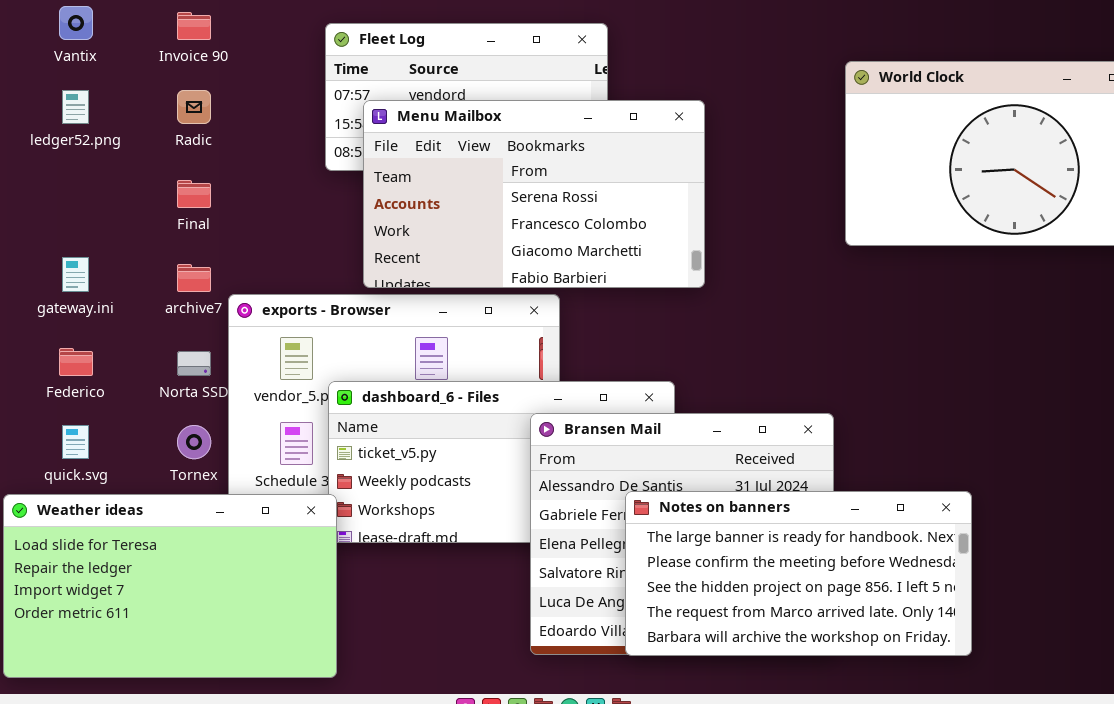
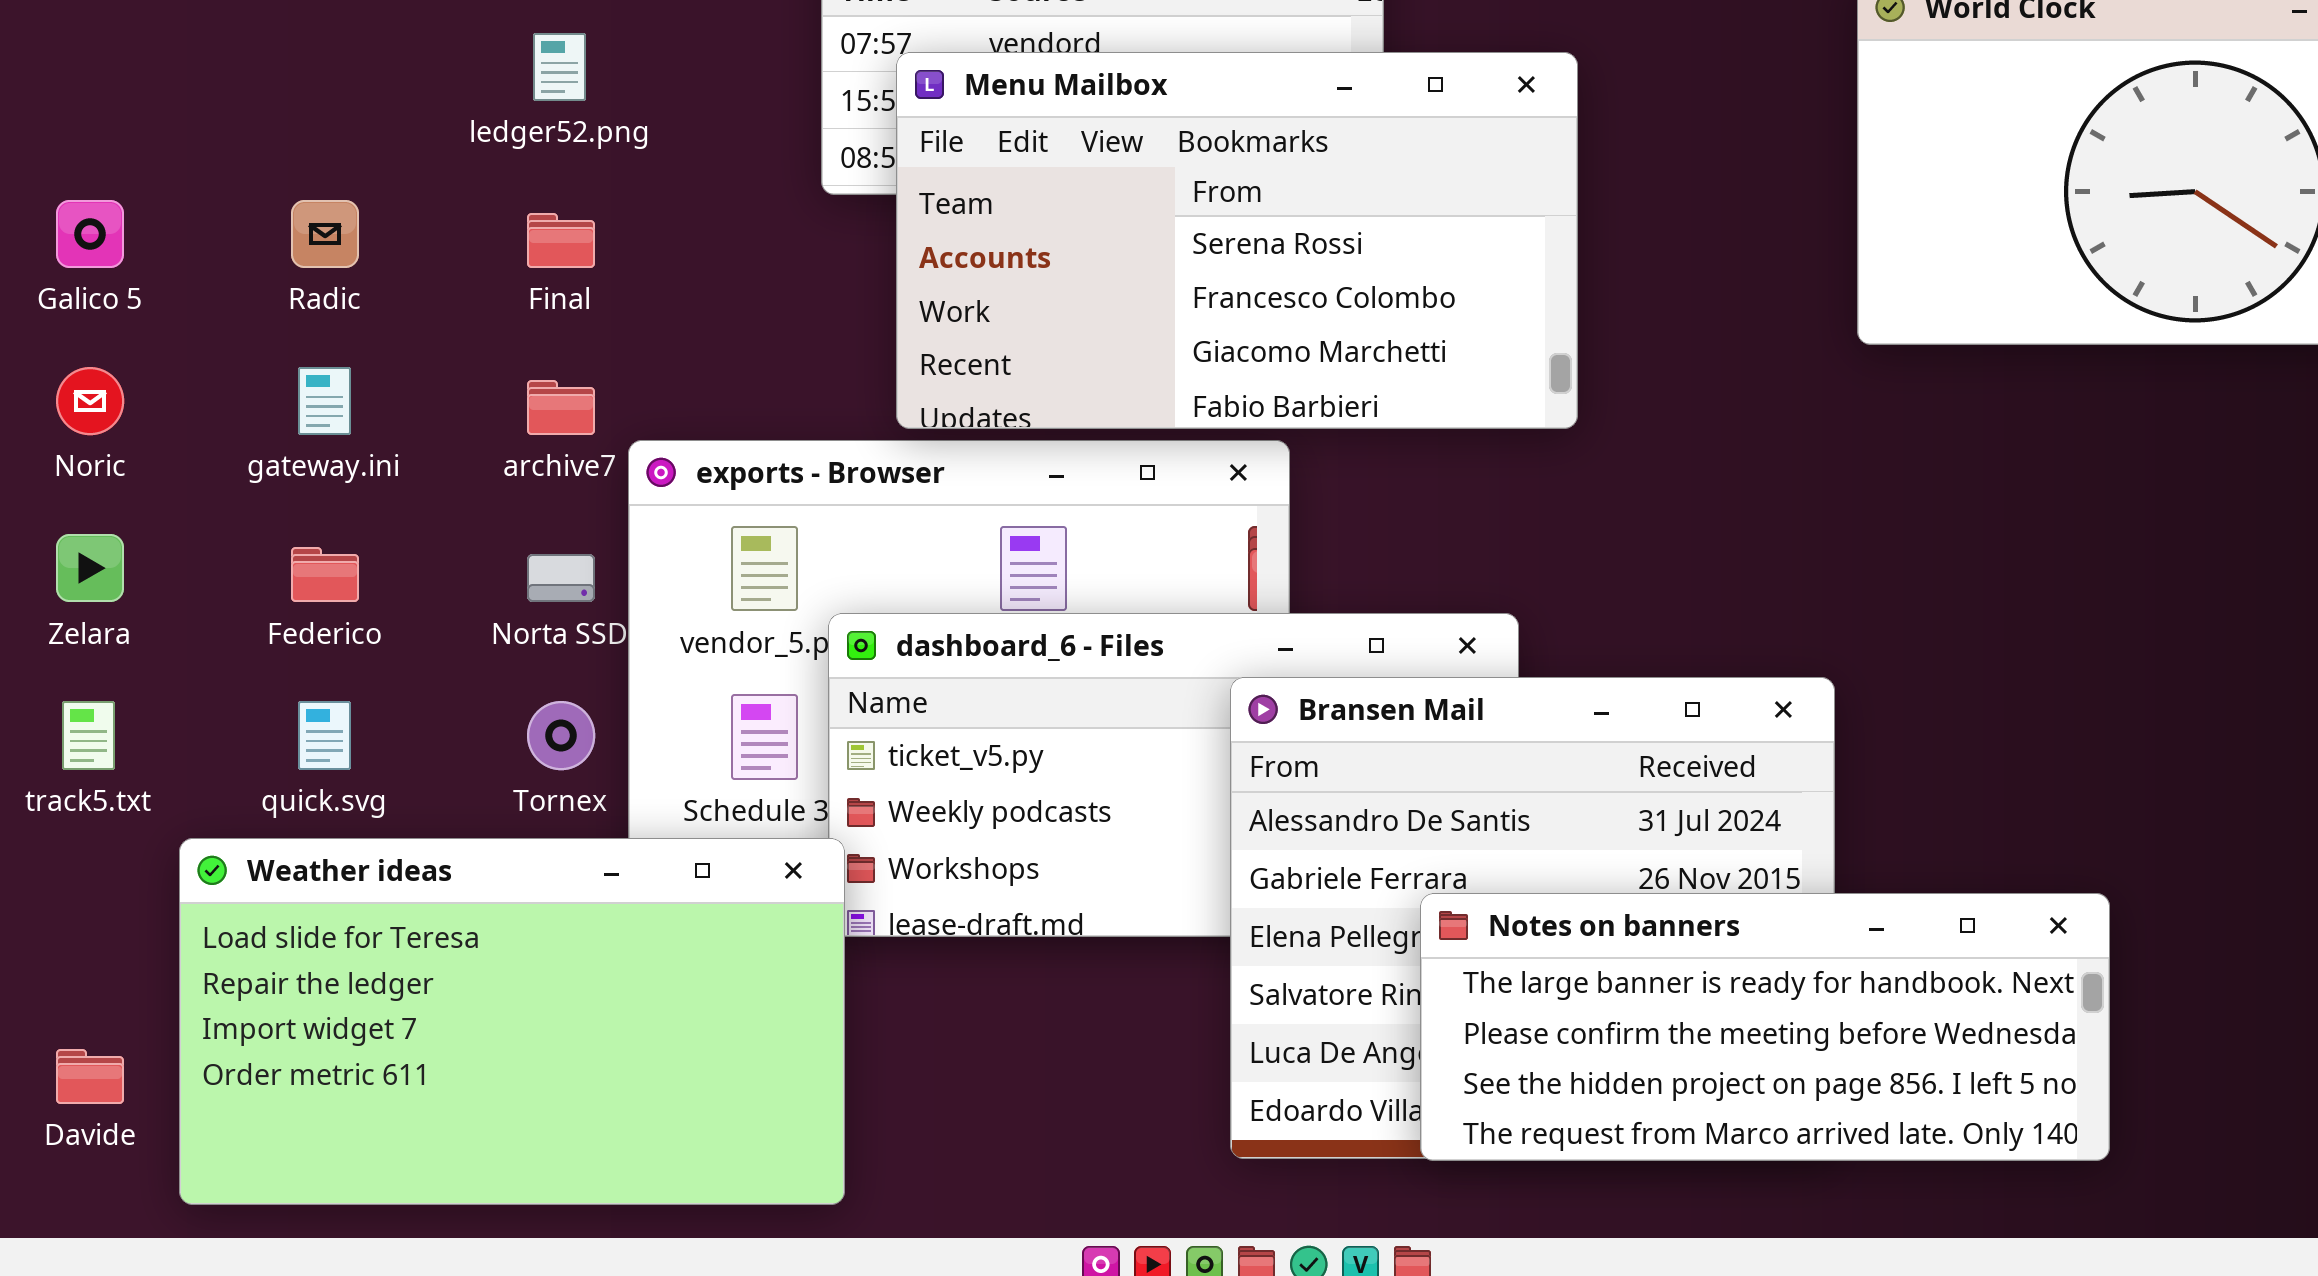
ledger52.png: [62,90,89,124] -> [533,33,586,101], moved
Radic: [177,90,211,124] -> [291,200,359,268], moved
Notes on banners: [625,491,972,656] -> [1420,893,2110,1161], resized

